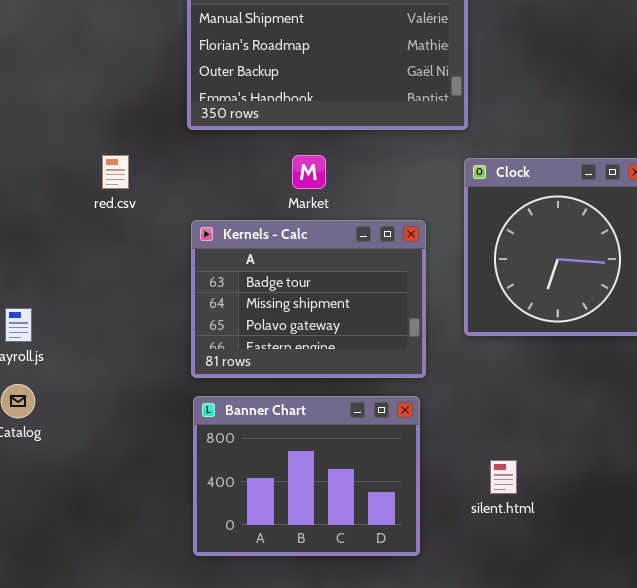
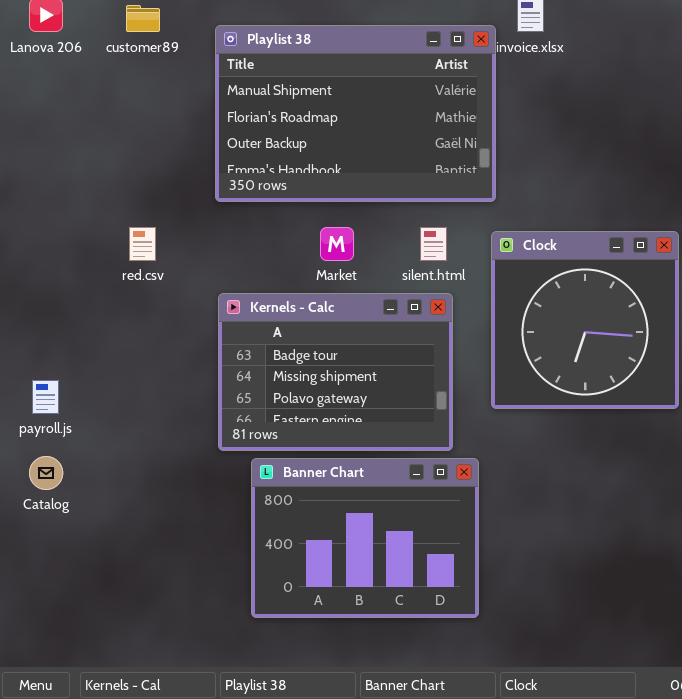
Banner Chart: [193,396,420,556] -> [251,458,479,618], moved
silent.html: [490,460,517,494] -> [420,227,447,261], moved

